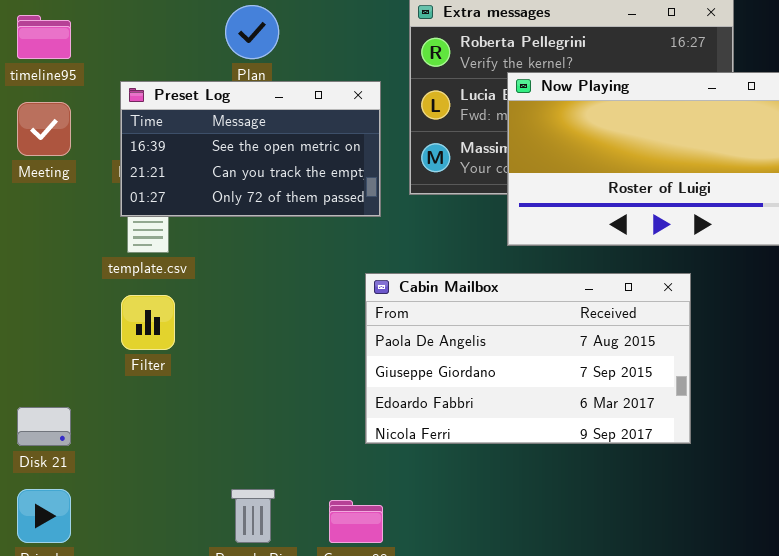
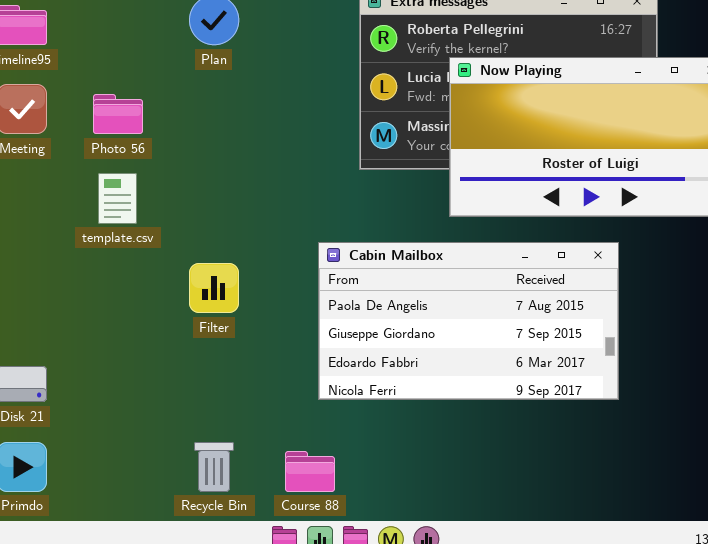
Preset Log: [120,81,381,217] -> none, closed
Filter: [121,295,175,350] -> [189,263,239,313], moved

